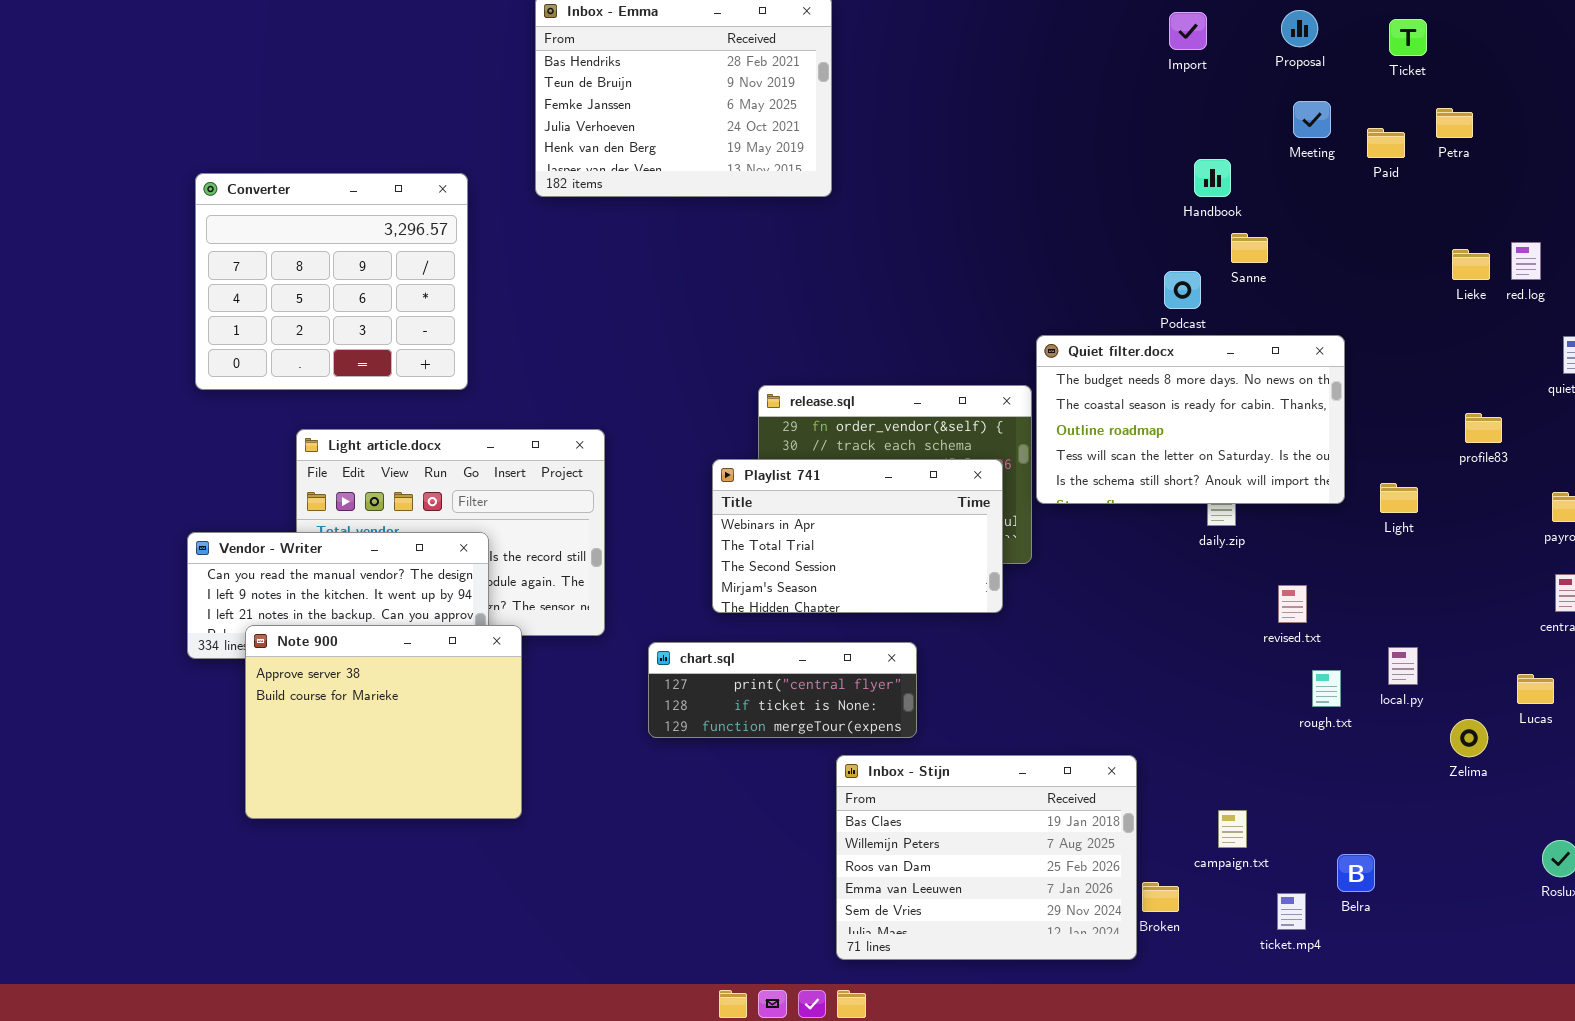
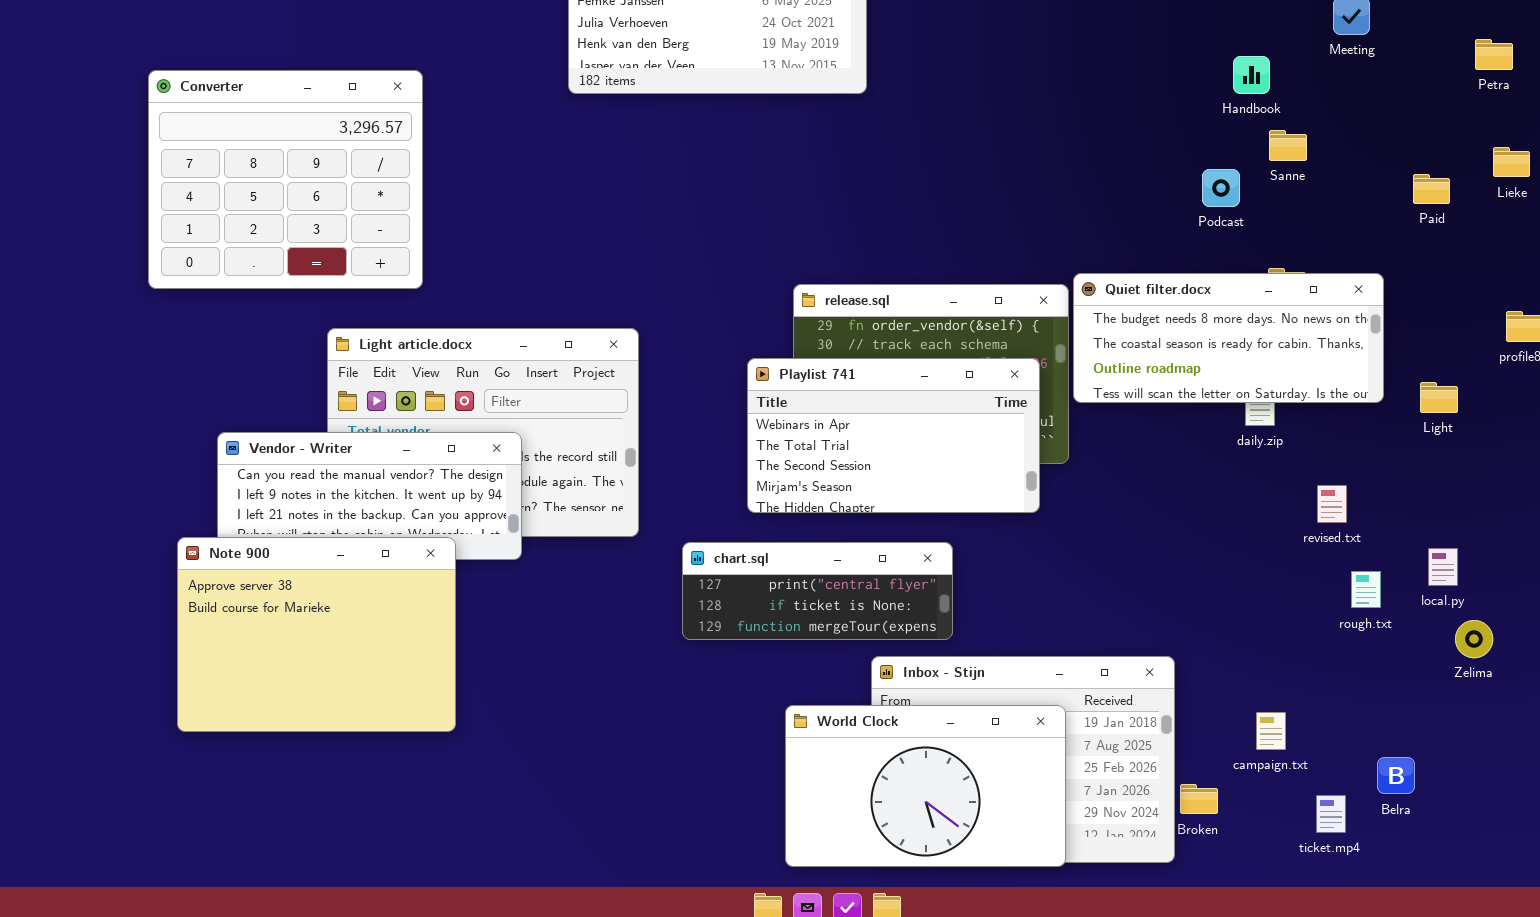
Petra: [1436,108,1473,138] -> [1475,39,1513,70], moved
Paid: [1367,128,1405,158] -> [1413,174,1450,204], moved
Converter: [195,173,468,390] -> [148,70,423,289], moved
Quiet filter.docx: [1036,335,1345,504] -> [1073,273,1384,403], resized
Note 900: [245,625,522,819] -> [177,537,456,732], moved
Zelima: [1450,719,1488,757] -> [1455,620,1493,658], moved
World Clock: none -> [785,705,1066,867], opened

